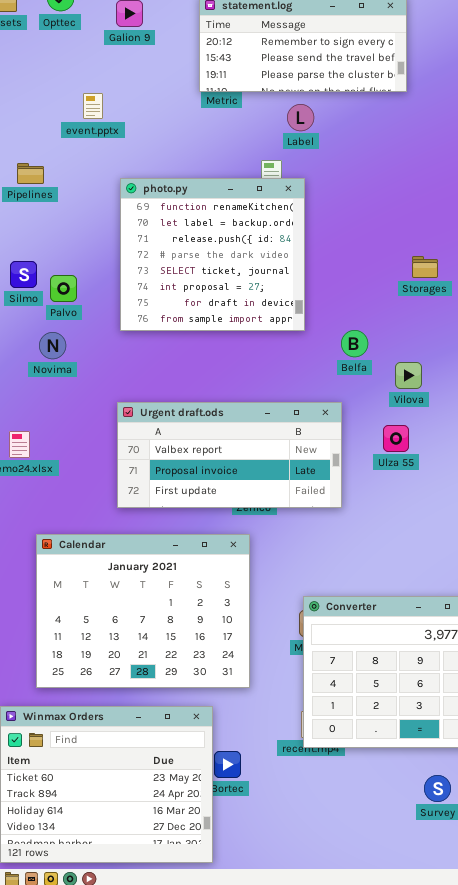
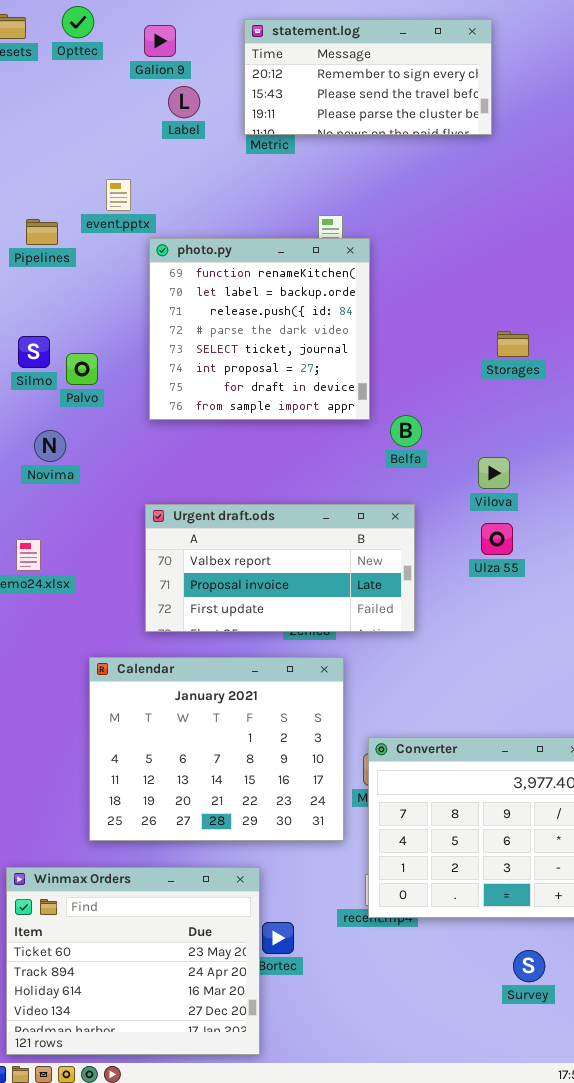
event.pptx: [83,93,103,119] -> [106,179,131,211], moved
Label: [287,104,314,131] -> [168,86,200,118], moved
Belfa: [341,330,368,357] -> [390,415,422,447], moved
Novima: [39,332,66,359] -> [34,430,66,462], moved
Ulza 55: [383,425,409,452] -> [481,523,513,555], moved
Calendar: [36,534,250,688] -> [89,657,344,841], moved

